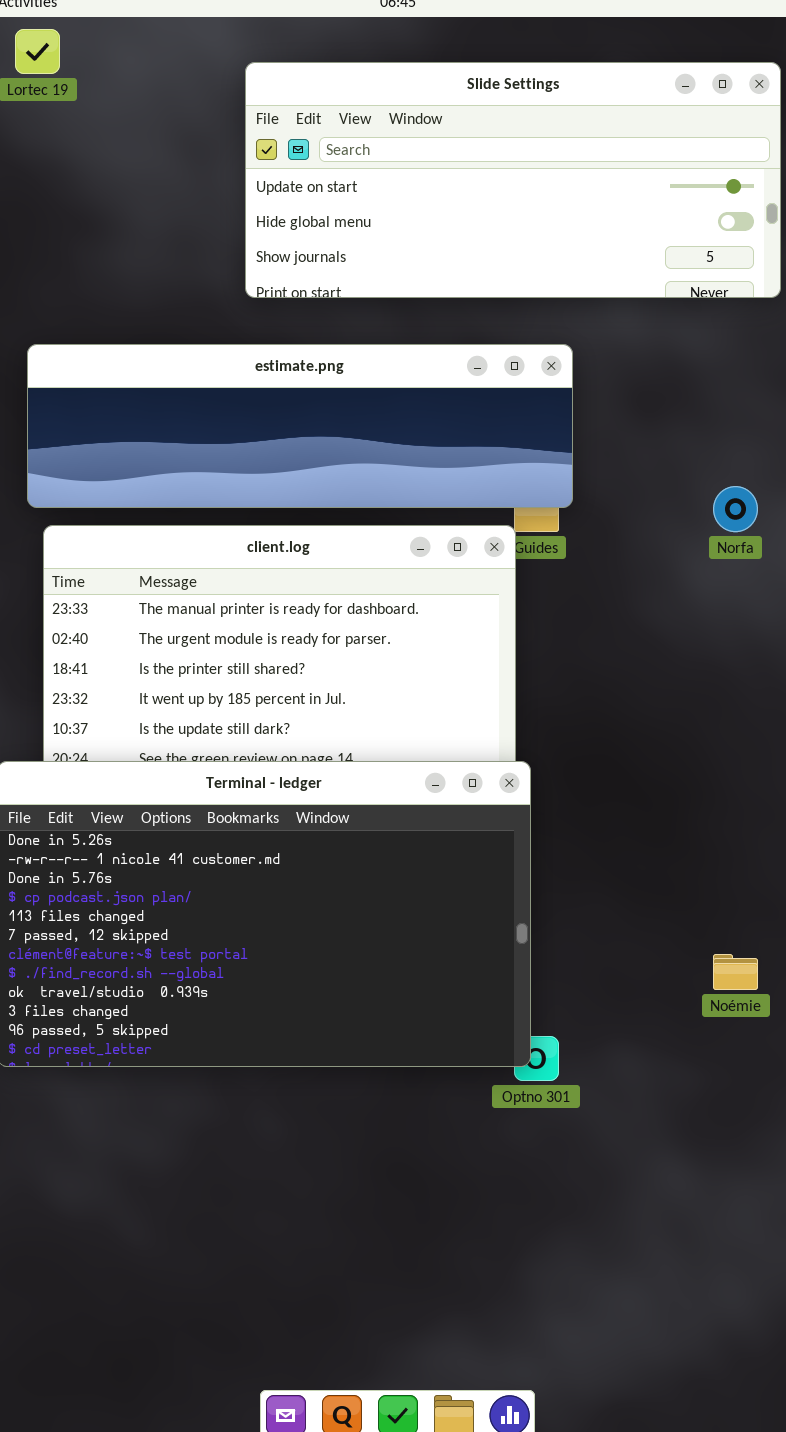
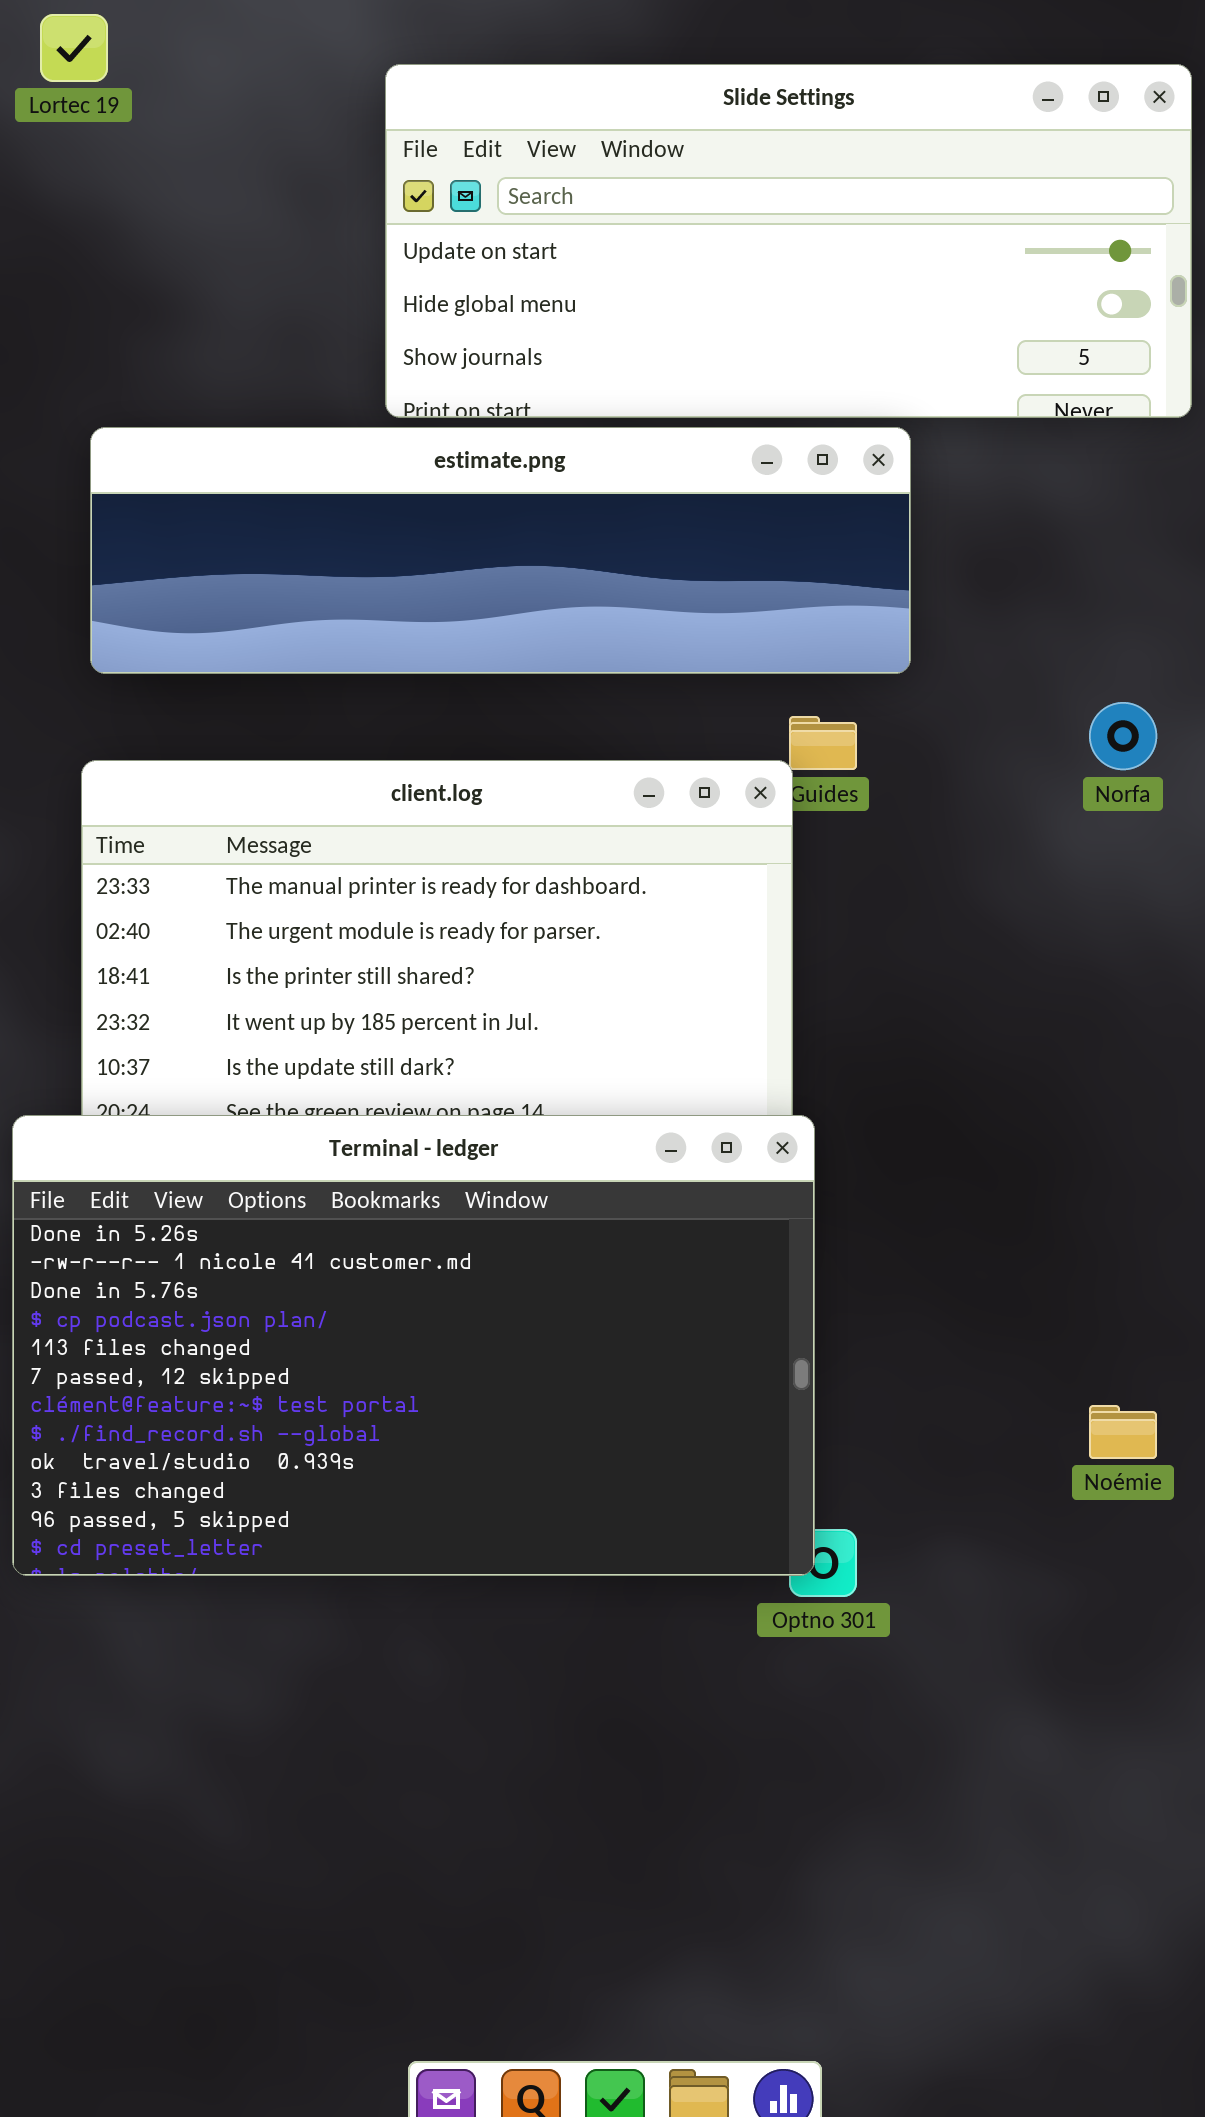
estimate.png: [27,344,573,508] -> [90,427,911,674], moved

